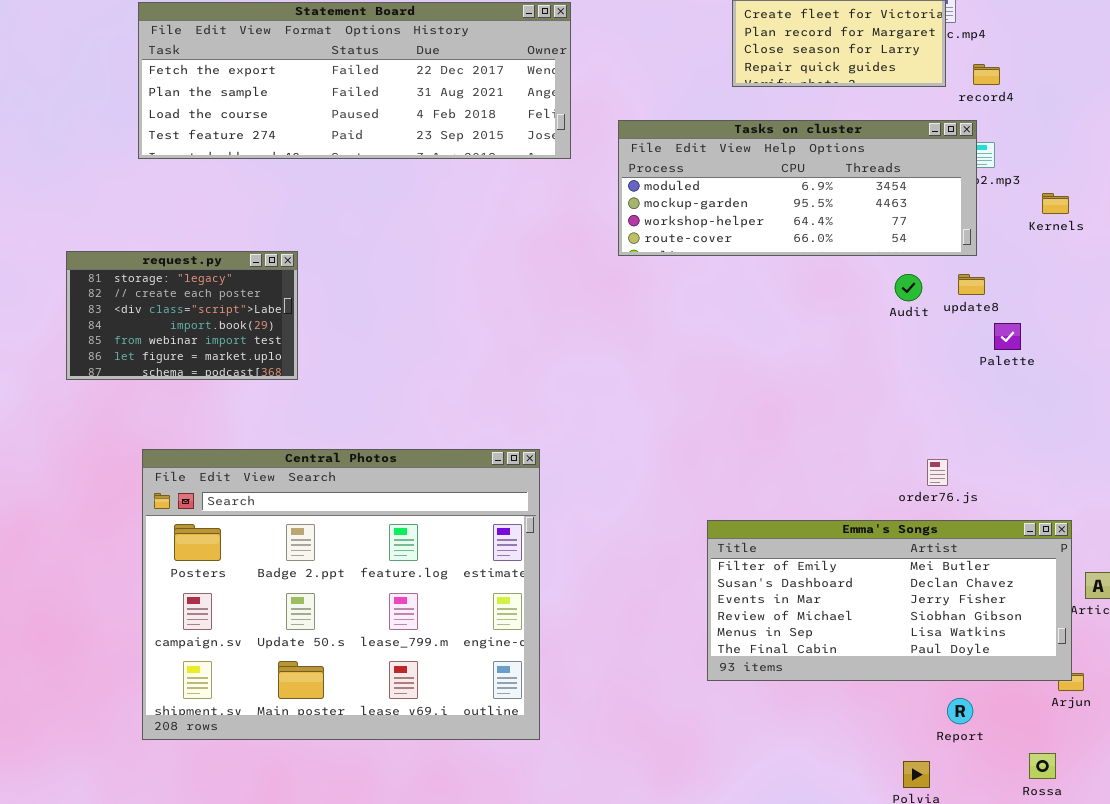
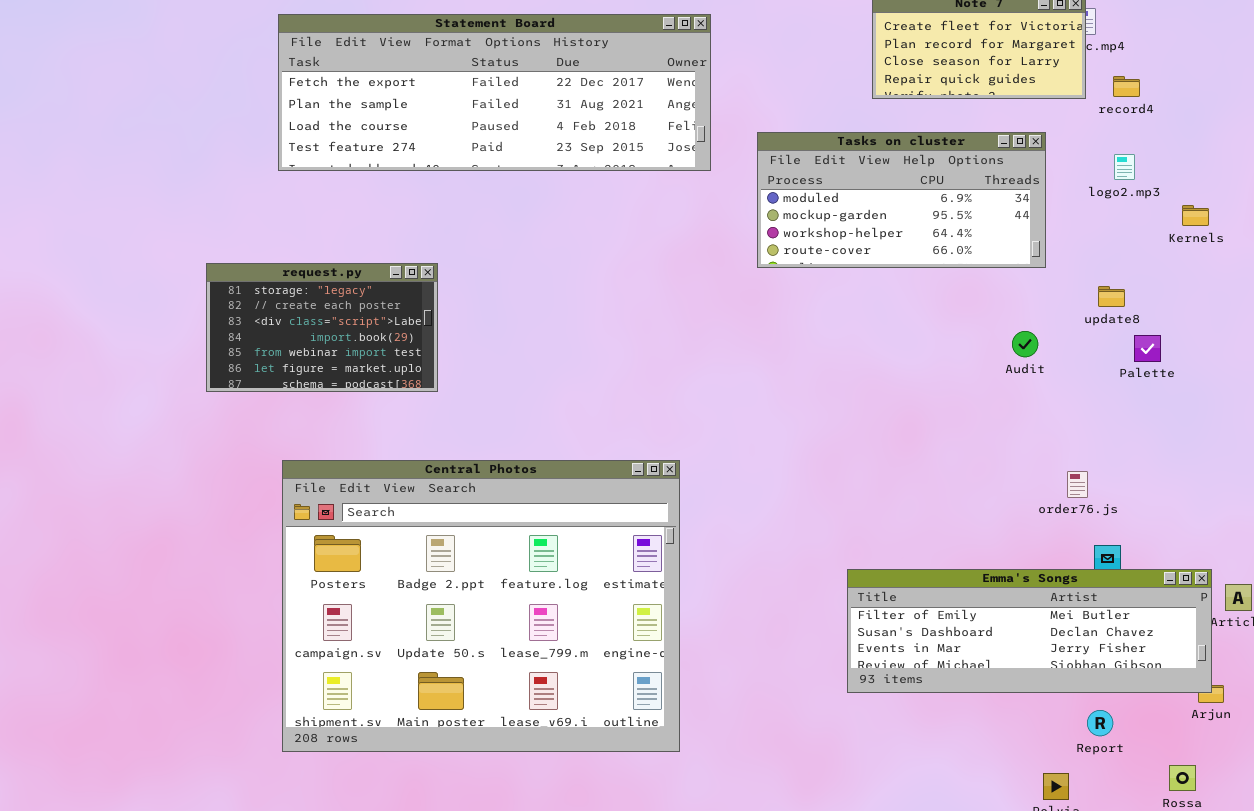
Tasks on cluster: [618,120,977,256] -> [757,132,1046,268], resized
Audit: [895,274,922,301] -> [1012,331,1038,357], moved
Emma's Songs: [707,520,1072,681] -> [847,569,1212,693], resized

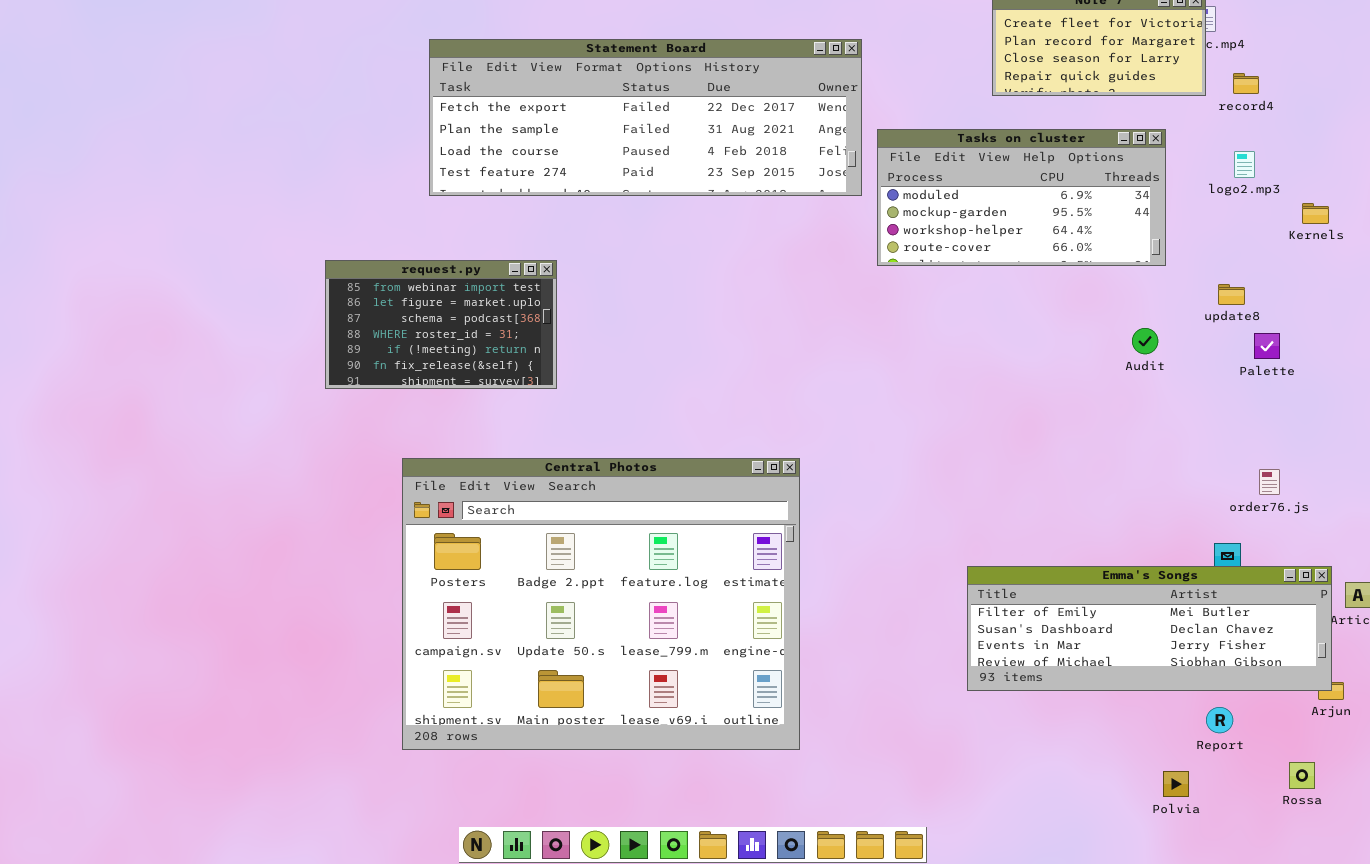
Statement Board: [278,14,711,171] -> [429,39,862,196], moved
request.py: [206,263,438,392] -> [325,260,557,389], scrolled down 4 rows
order76.js: [1067,471,1088,498] -> [1259,469,1280,495], moved

